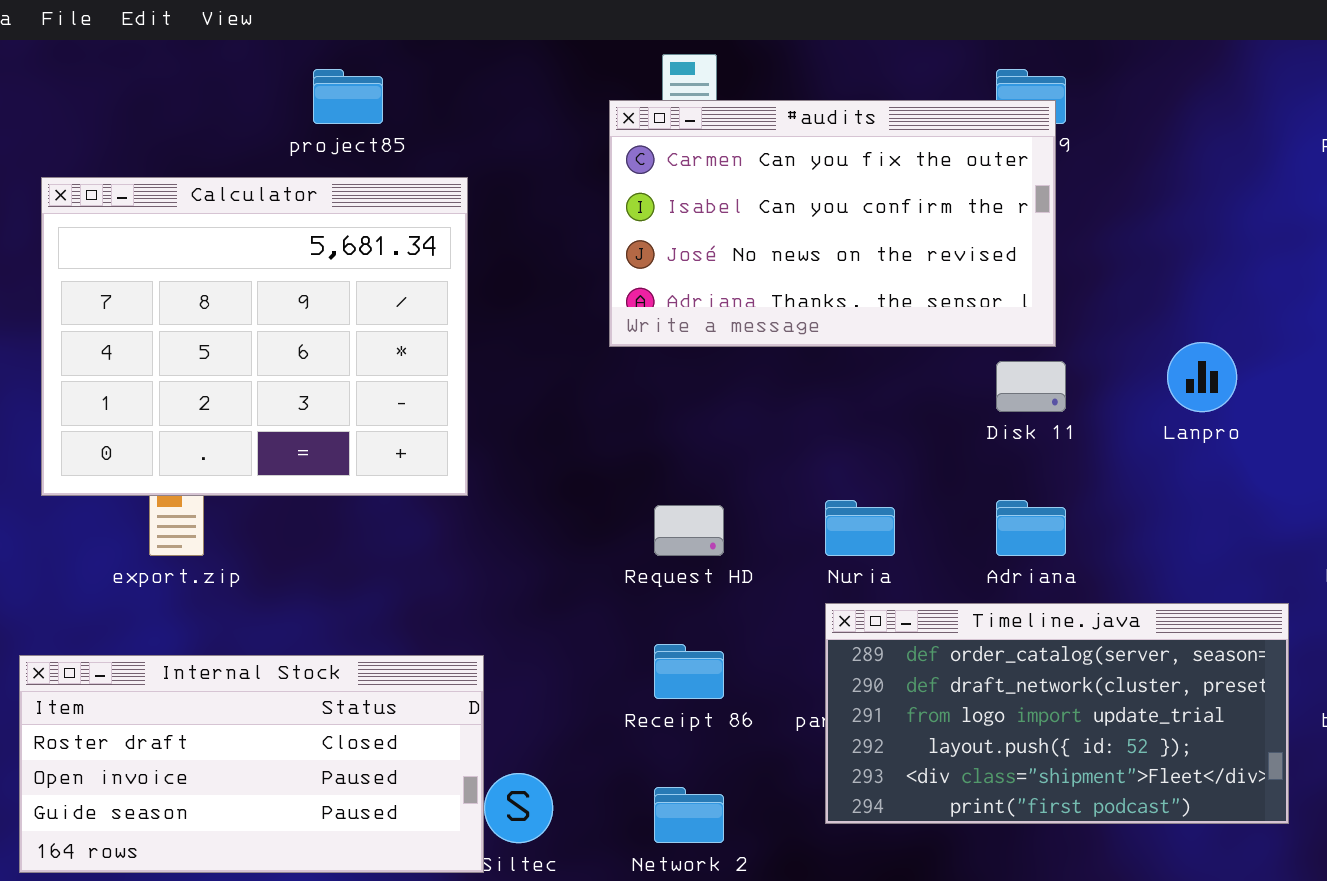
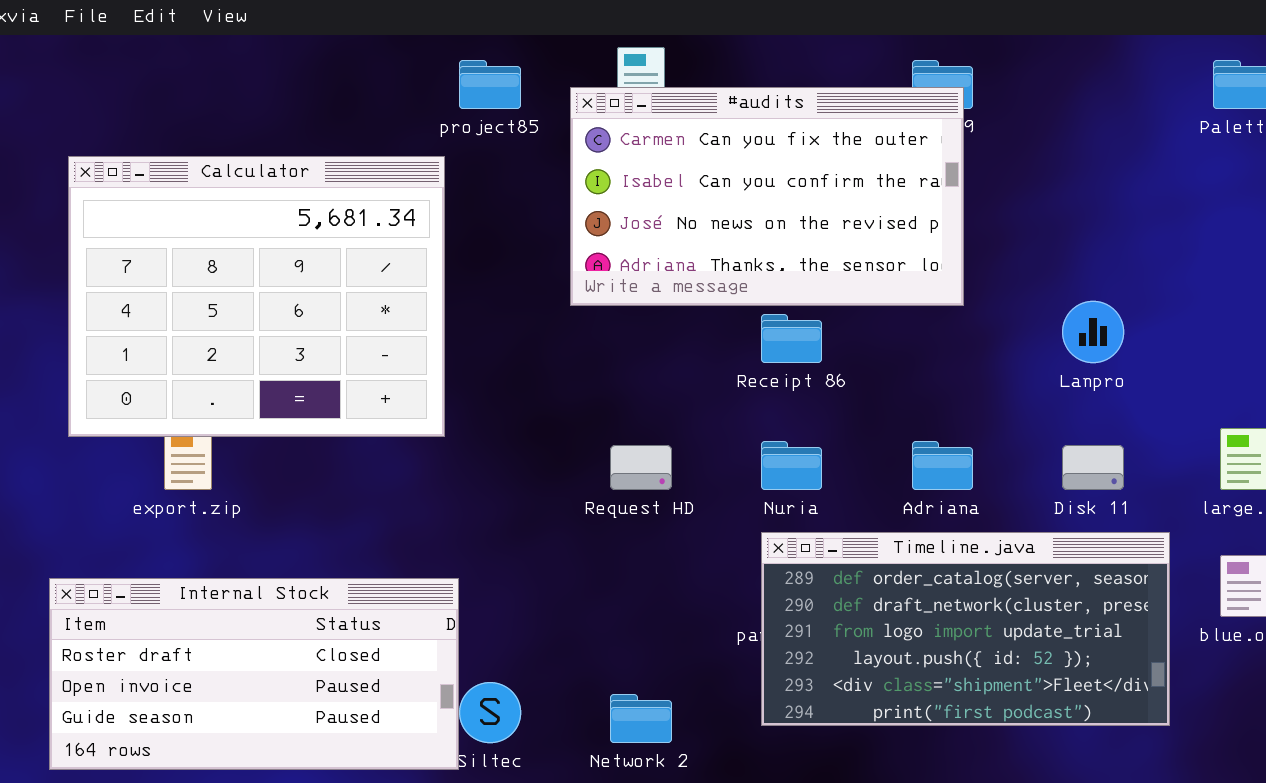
project85: [313,69,383,124] -> [459,60,521,109], moved
Disk 11: [996,361,1066,412] -> [1062,445,1124,490], moved
Receipt 86: [654,644,724,699] -> [761,314,822,363], moved

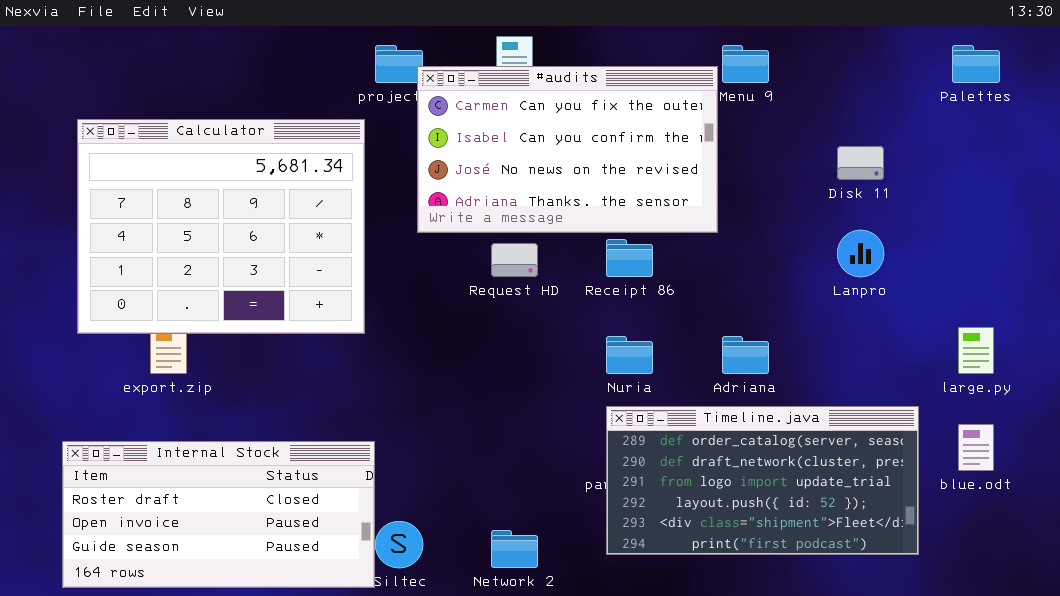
#audits: [570,87,964,306] -> [417,66,718,233], moved
Request HD: [610,445,672,490] -> [491,243,538,277], moved
Disk 11: [1062,445,1124,490] -> [837,146,884,180], moved

